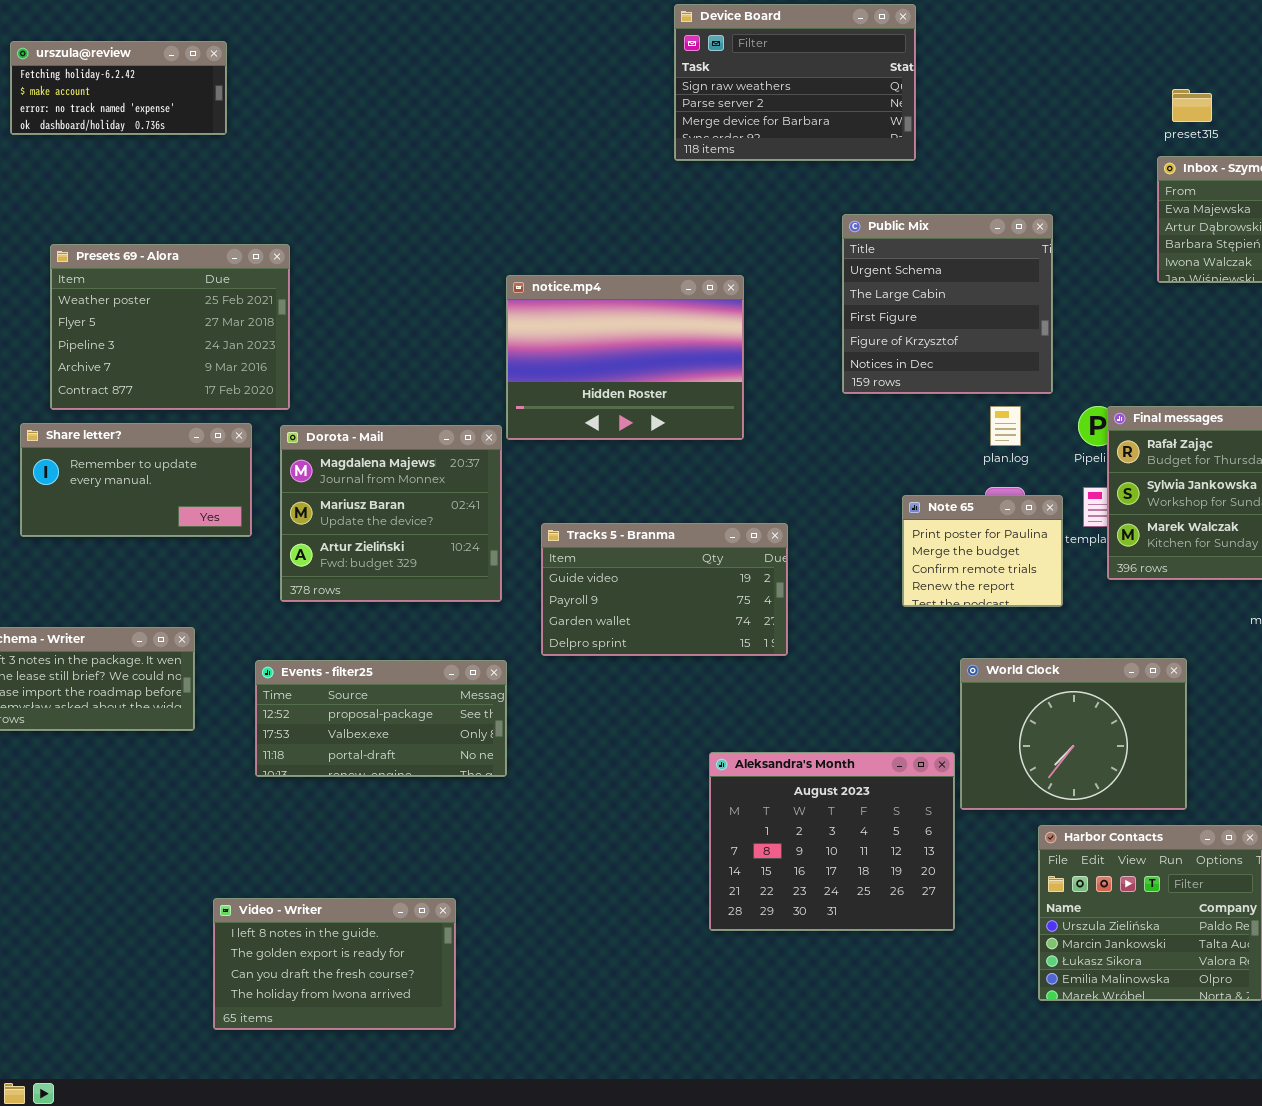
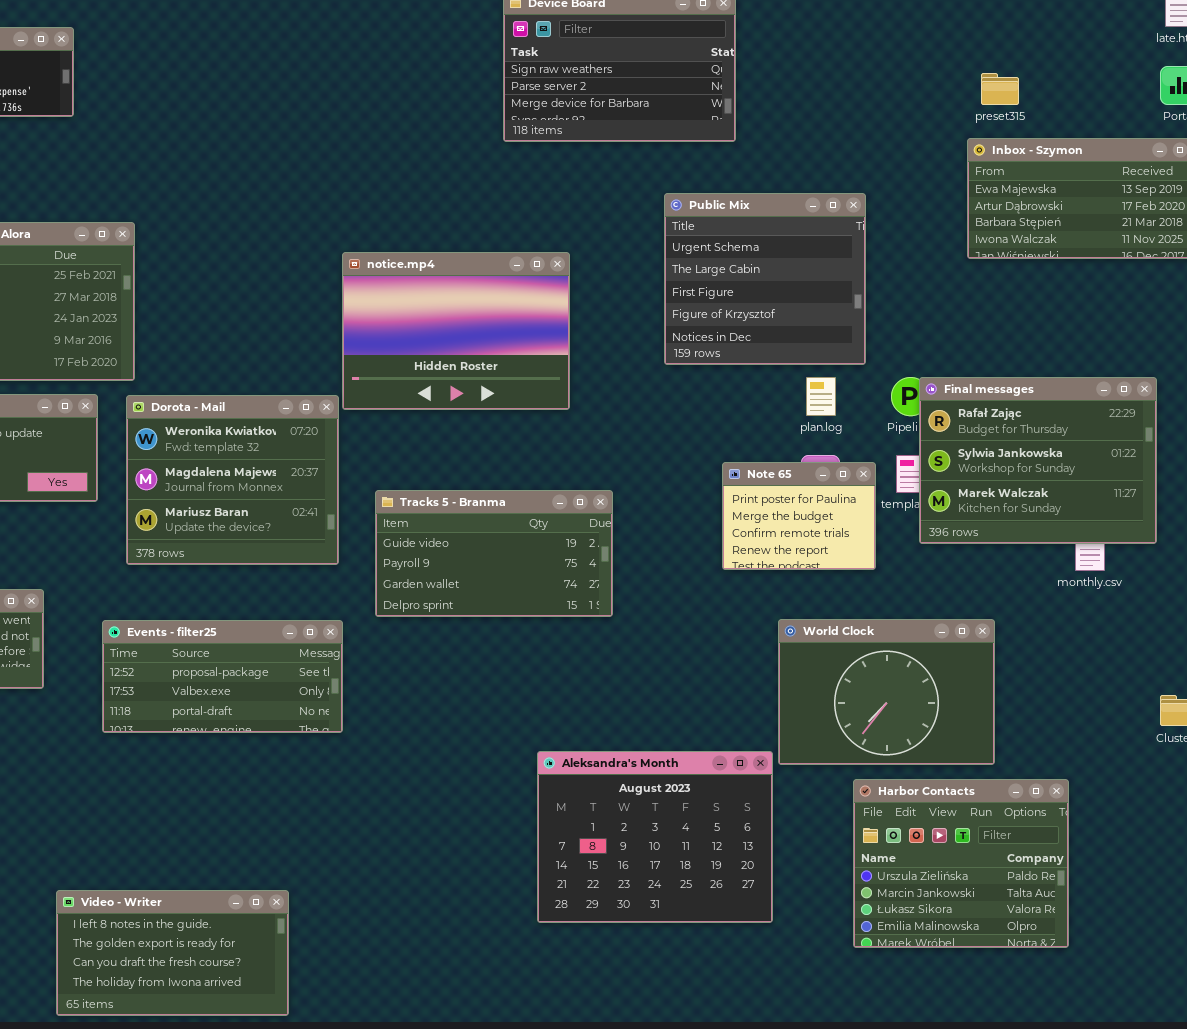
Dorota - Mail: [280,425,502,602] -> [126,395,339,565], scrolled up 1 row
Aleksandra's Month: [709,752,955,931] -> [537,751,773,923], moved
Video - Writer: [213,898,456,1030] -> [56,890,289,1016], moved

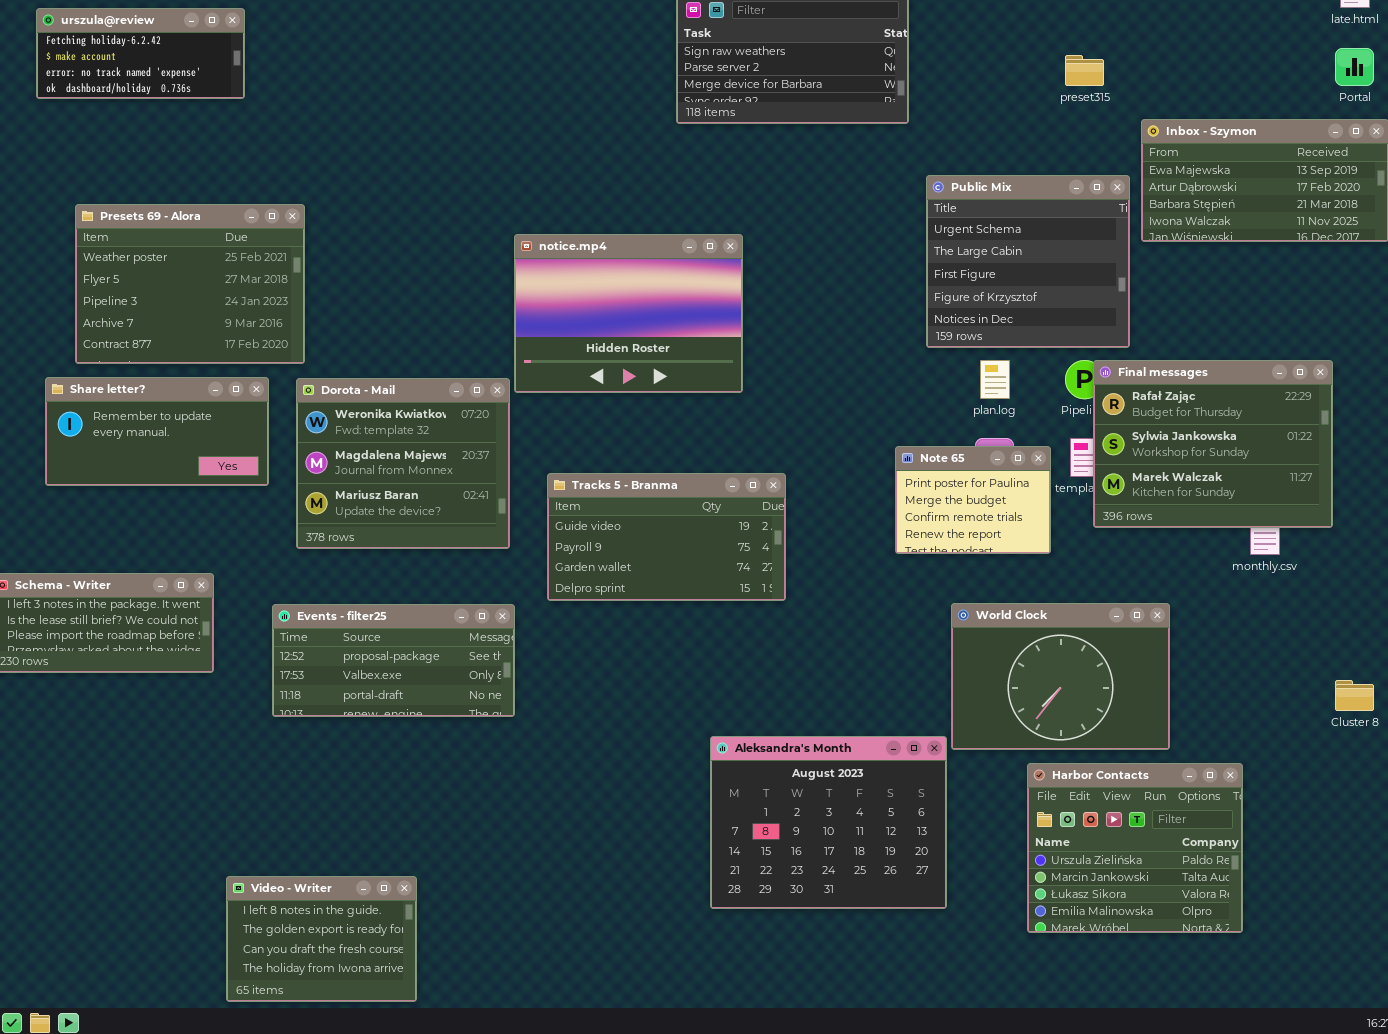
preset315: [981,73,1019,105] -> [1065,55,1104,86], moved
Public Mix: [664,193,866,365] -> [926,175,1130,348], moved
Video - Writer: [56,890,289,1016] -> [226,876,417,1002], resized

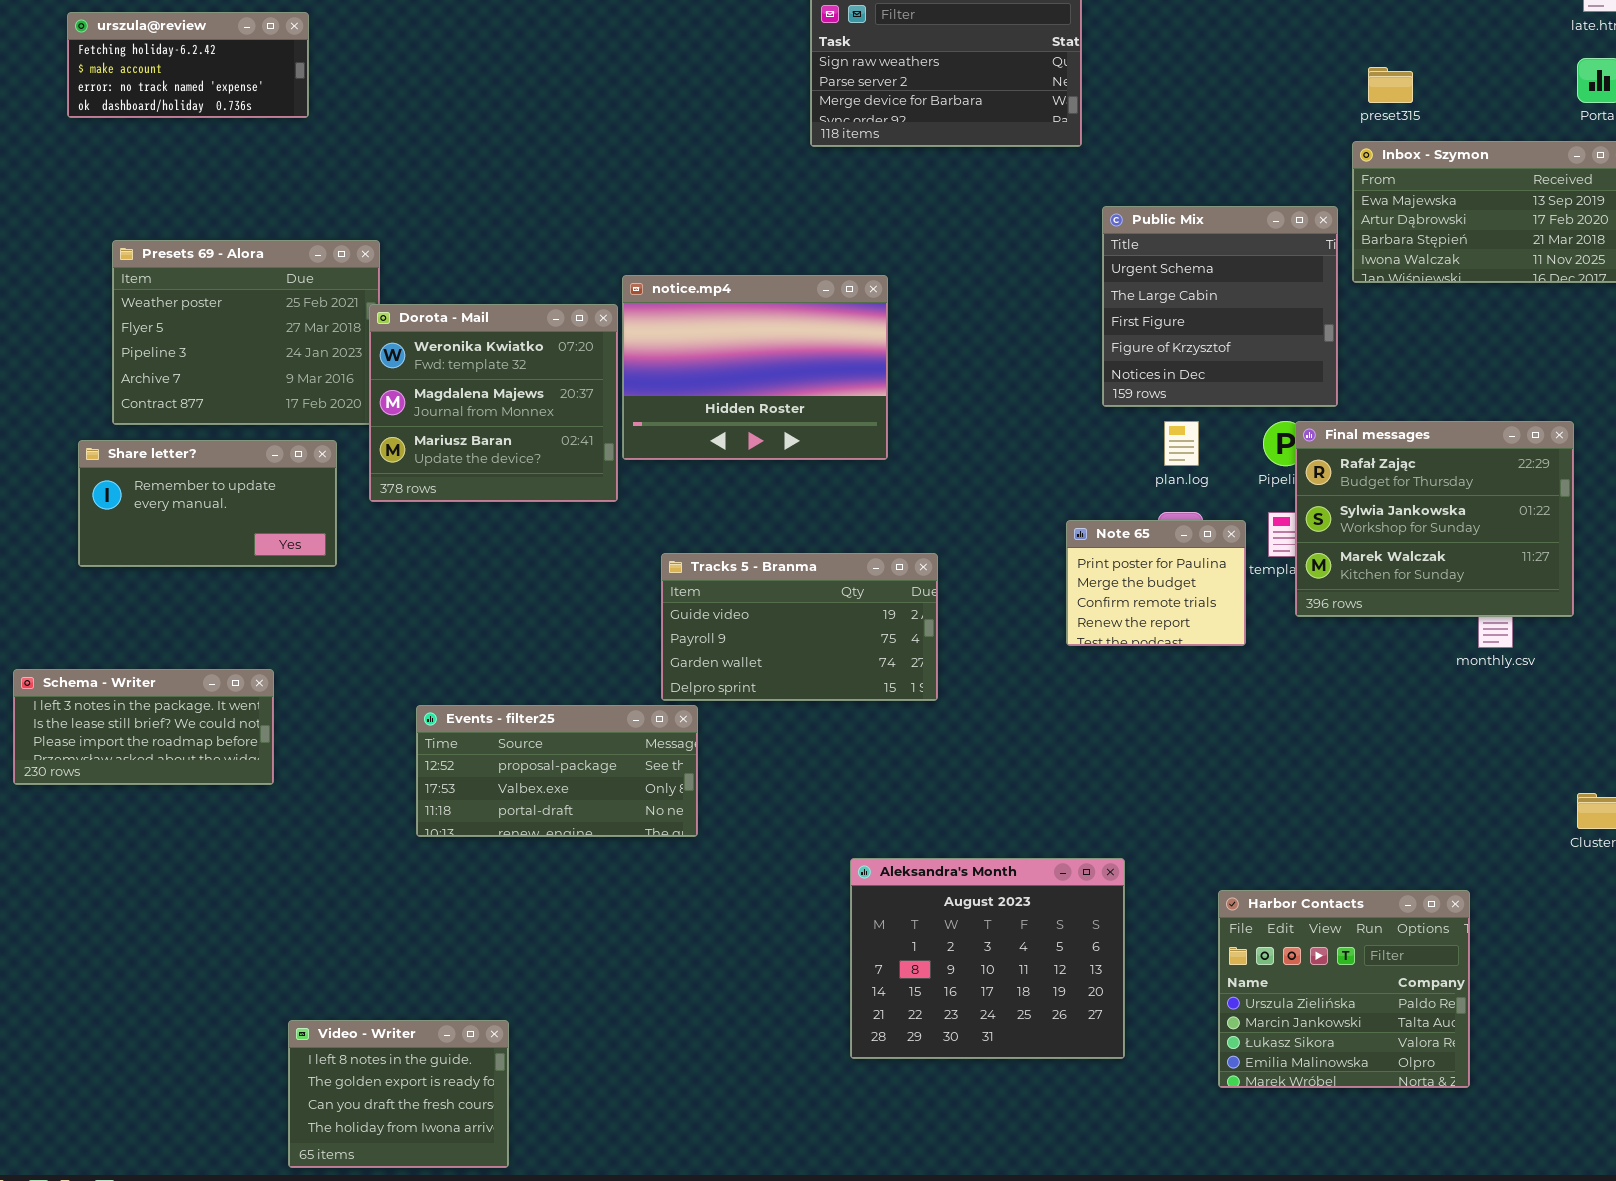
preset315: [1065,55,1104,86] -> [1368,67,1413,103], moved
Dorota - Mail: [296,378,510,549] -> [369,304,618,502], moved
World Clock: [951,603,1170,750] -> none, closed
Events - filter25: [272,604,515,717] -> [416,705,698,837], moved

